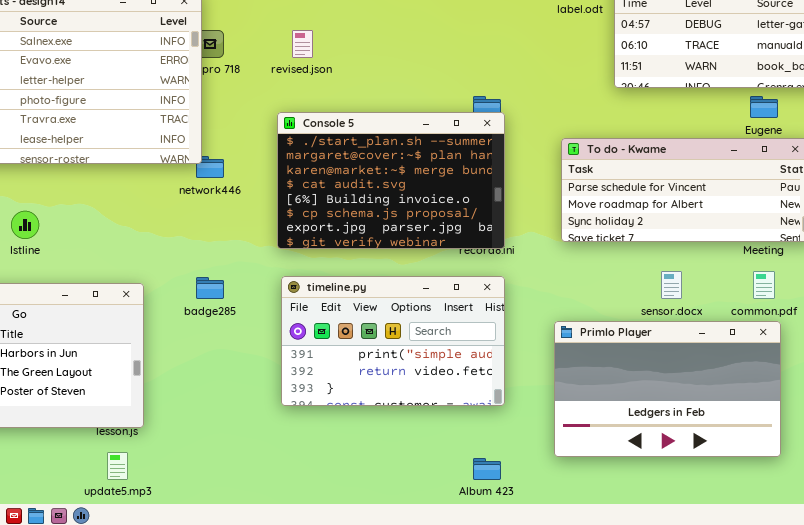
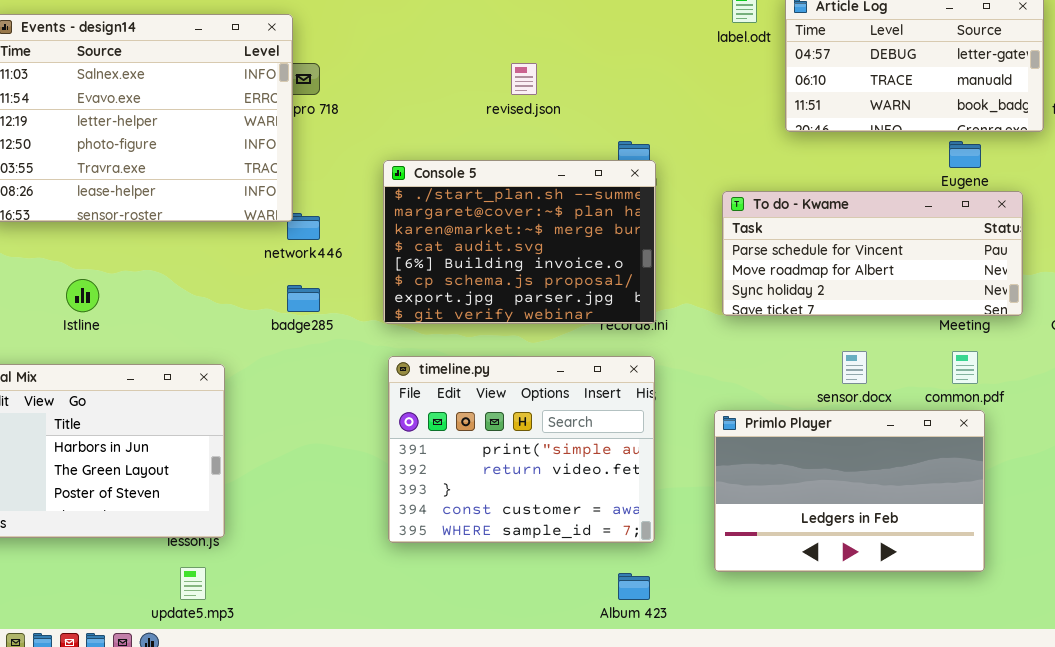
revised.json: [292,30,313,58] -> [511,63,537,95], moved
timeline.py: [281,276,505,406] -> [388,356,655,543], resized
badge285: [196,277,224,299] -> [287,285,320,312], moved

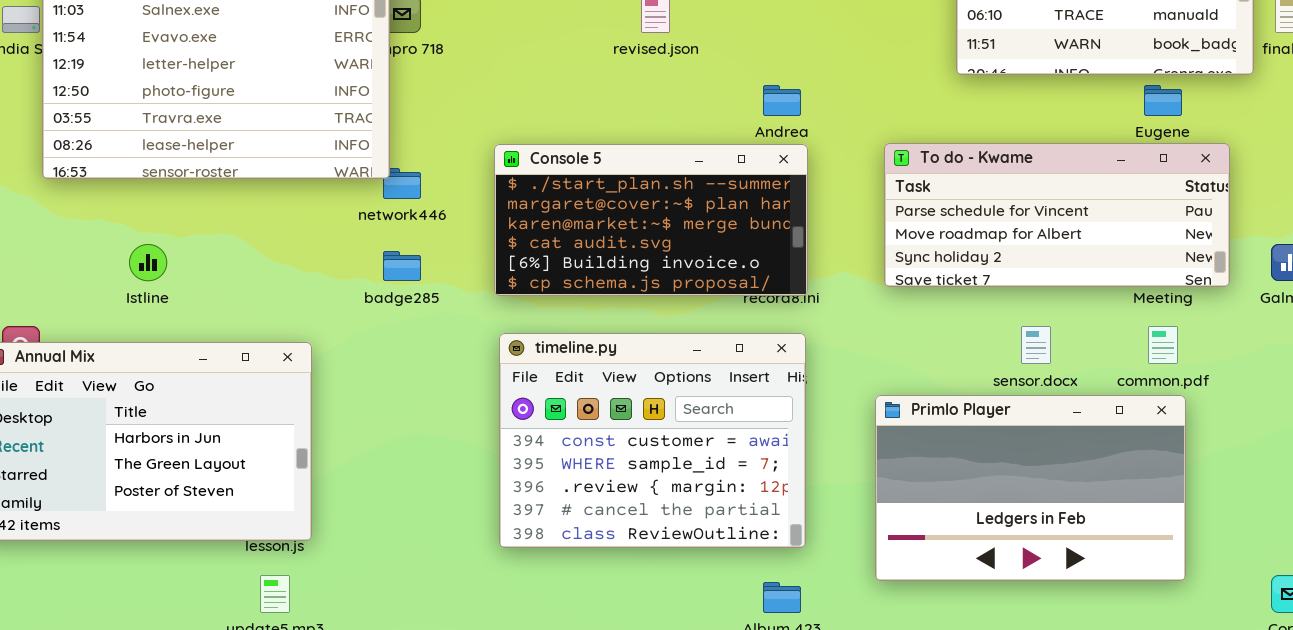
Console 5: [383,160,656,324] -> [494,144,808,296], resized
timeline.py: [388,356,655,543] -> [499,333,806,548], scrolled down 3 rows

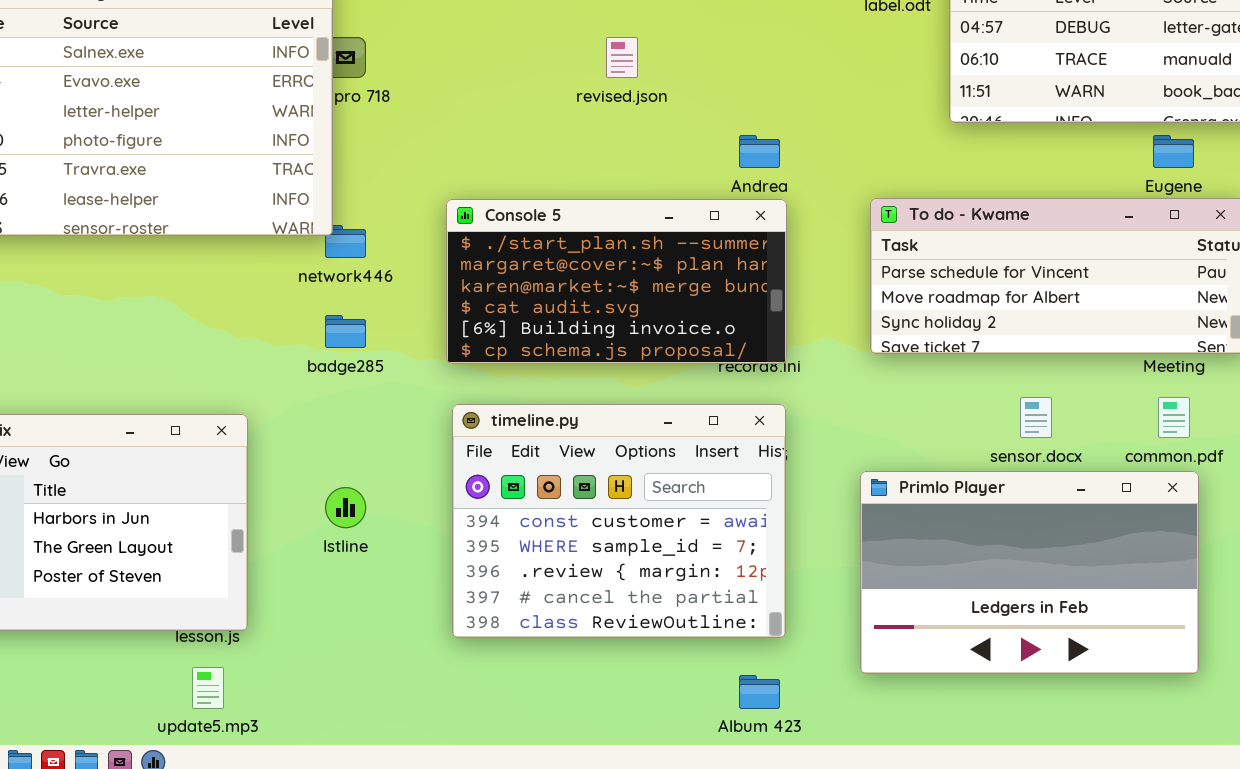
Istline: [129,244,167,281] -> [325,487,366,528], moved

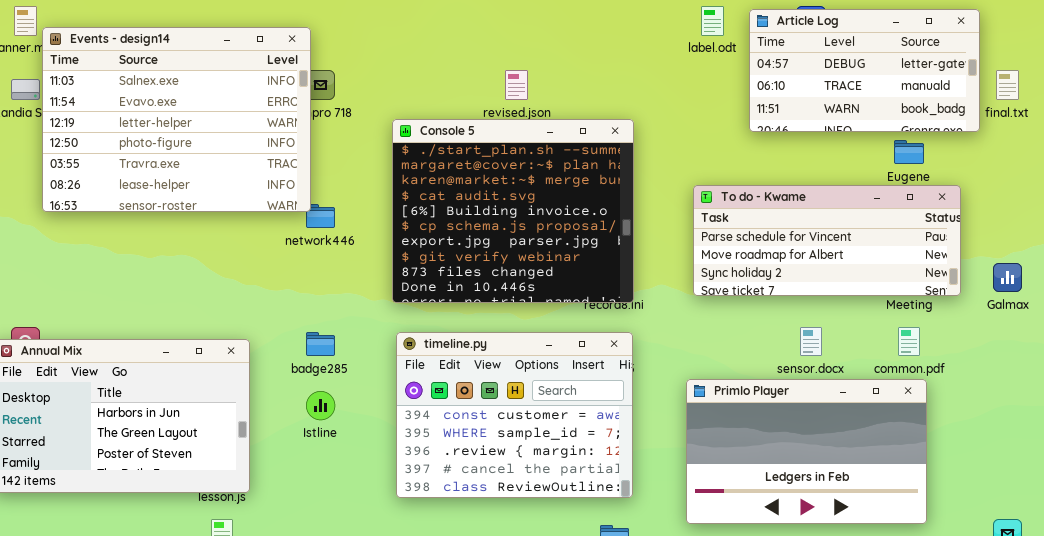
Console 5: [446,199,787,364] -> [392,119,634,303], resized
badge285: [325,315,366,348] -> [306,332,335,356], moved

